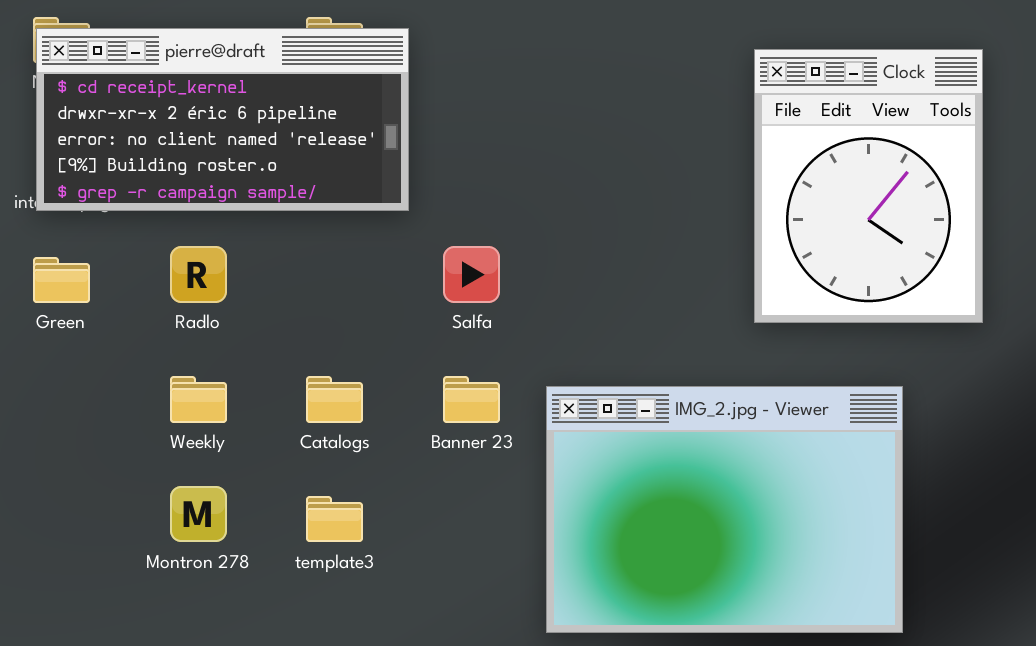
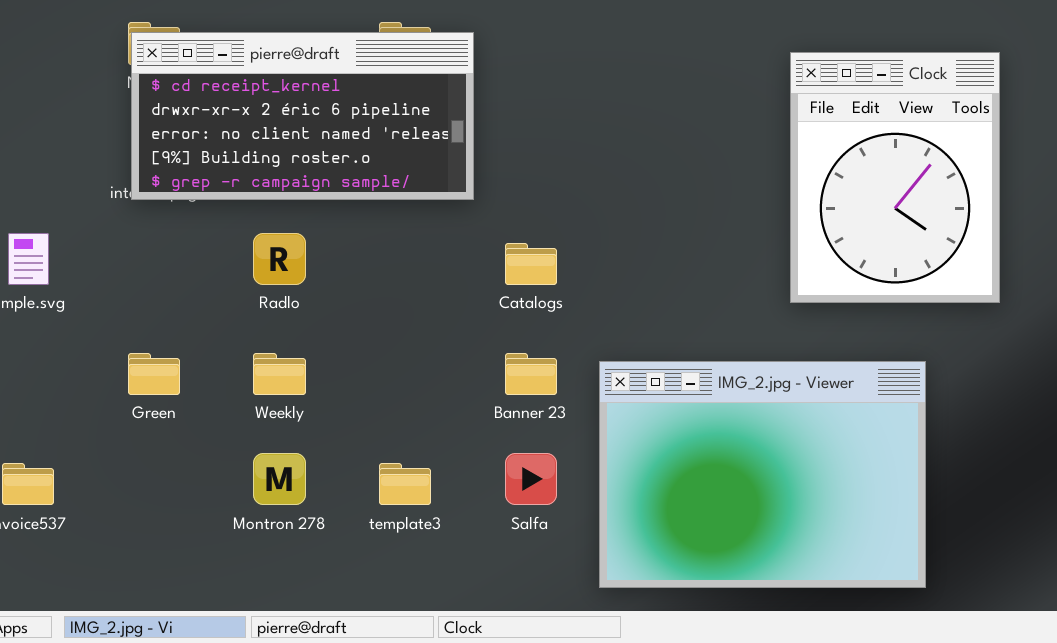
Salfa: [443,246,500,303] -> [505,453,557,505], moved
Green: [33,257,90,303] -> [128,353,180,395], moved
Catalogs: [306,376,363,423] -> [505,243,557,285], moved

